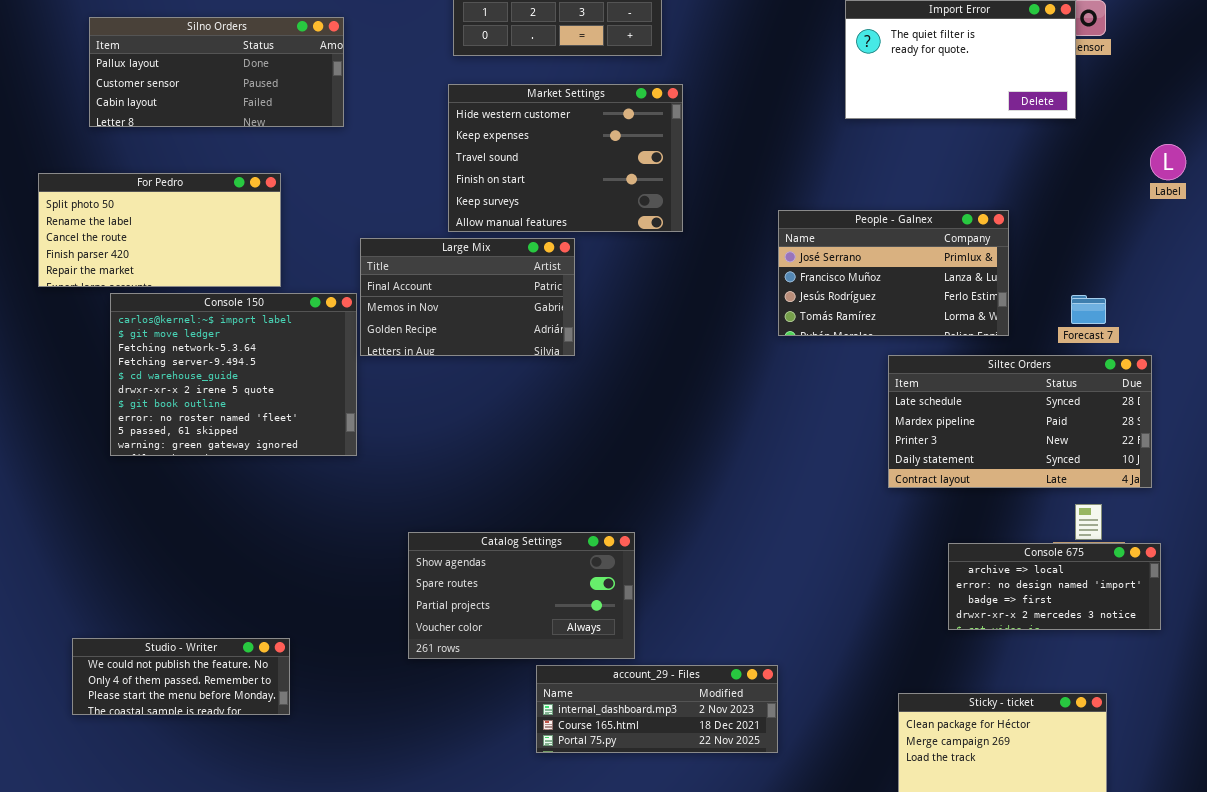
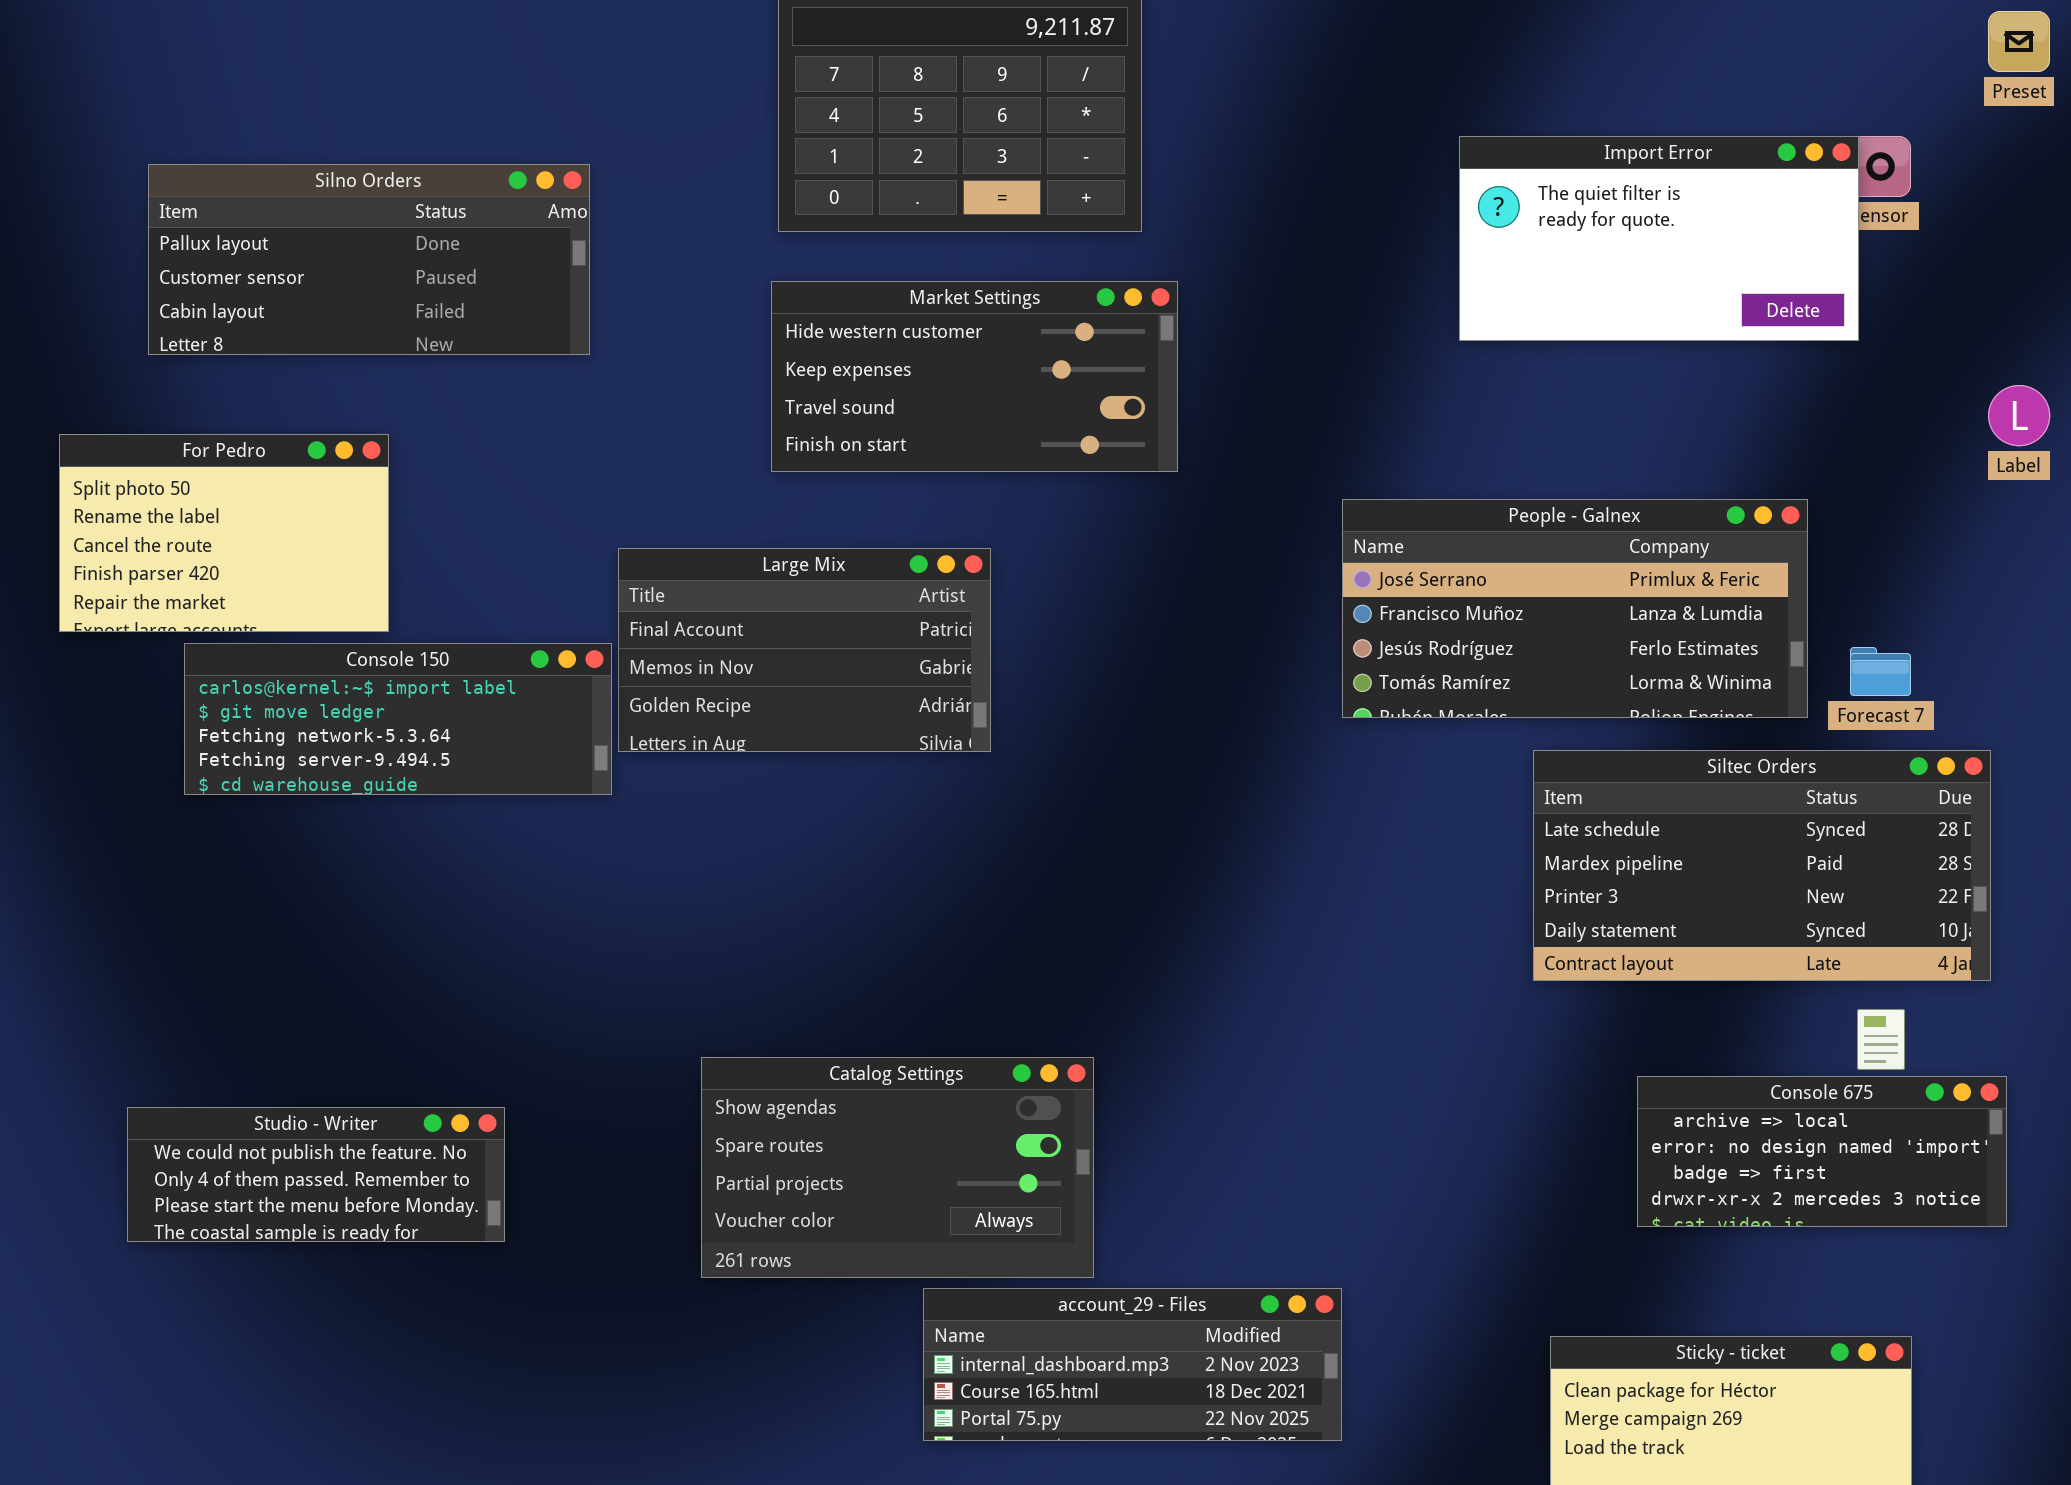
Market Settings: [448,84,683,232] -> [771,281,1178,472], resized
For Pedro: [38,173,281,287] -> [59,434,389,632], resized
People - Galnex: [778,210,1009,336] -> [1342,499,1808,718], resized
Console 150: [110,293,357,456] -> [184,643,612,795], resized
Studio - Writer: [72,638,290,715] -> [127,1107,505,1242], moved

